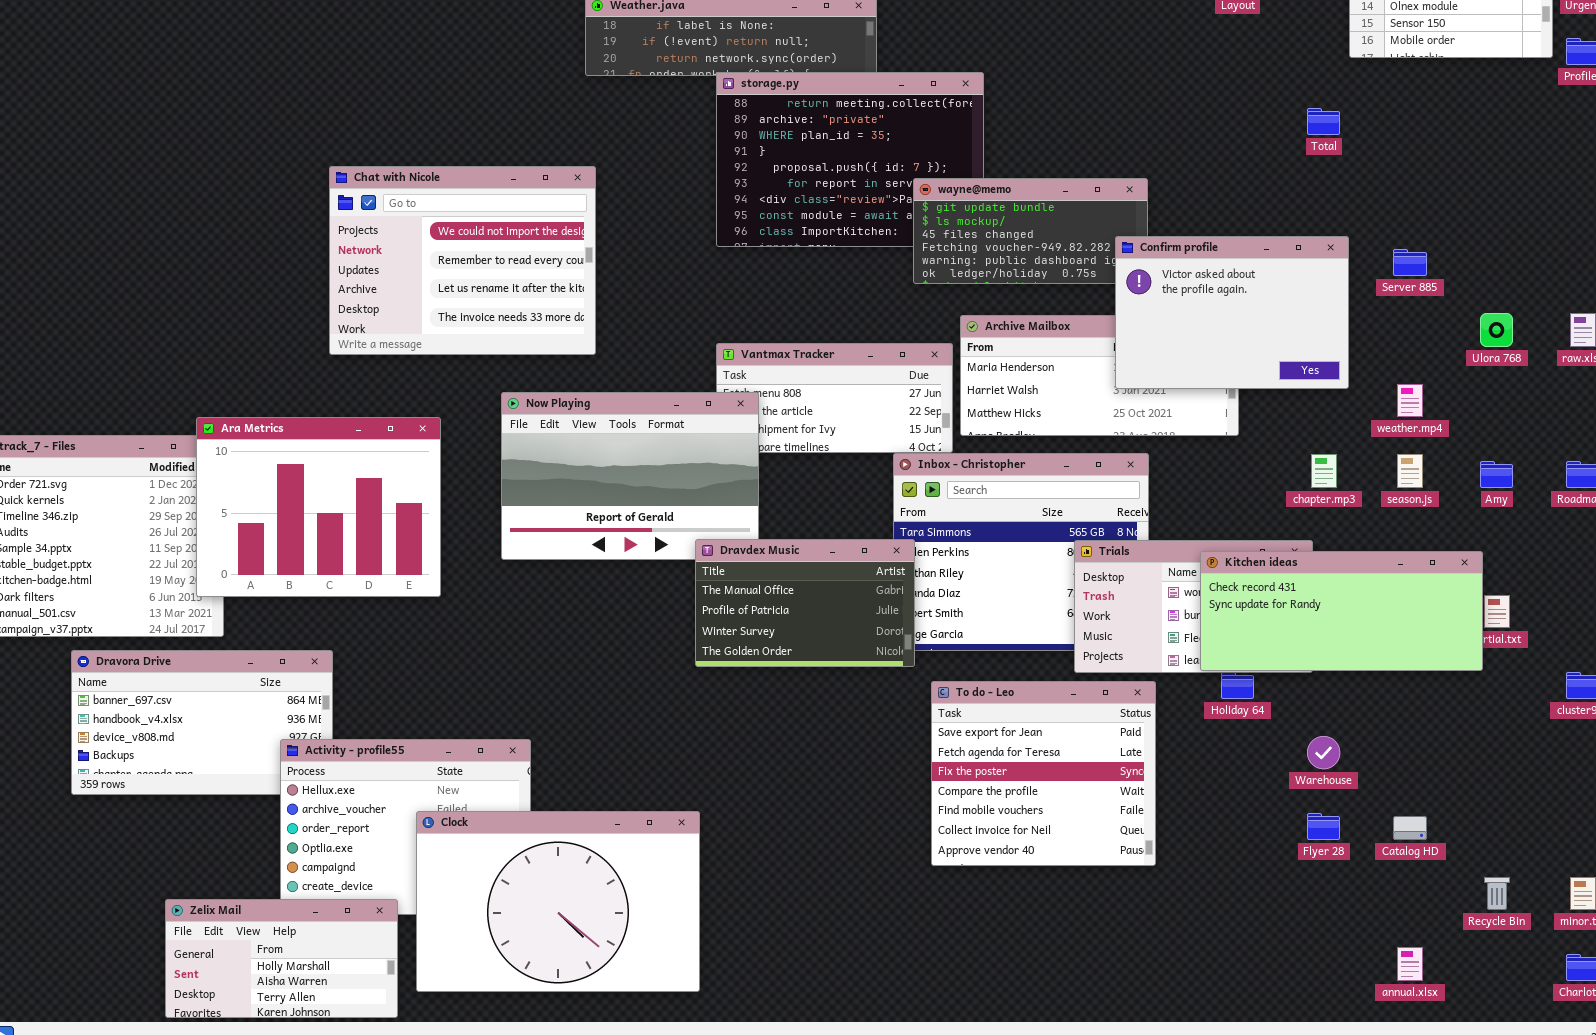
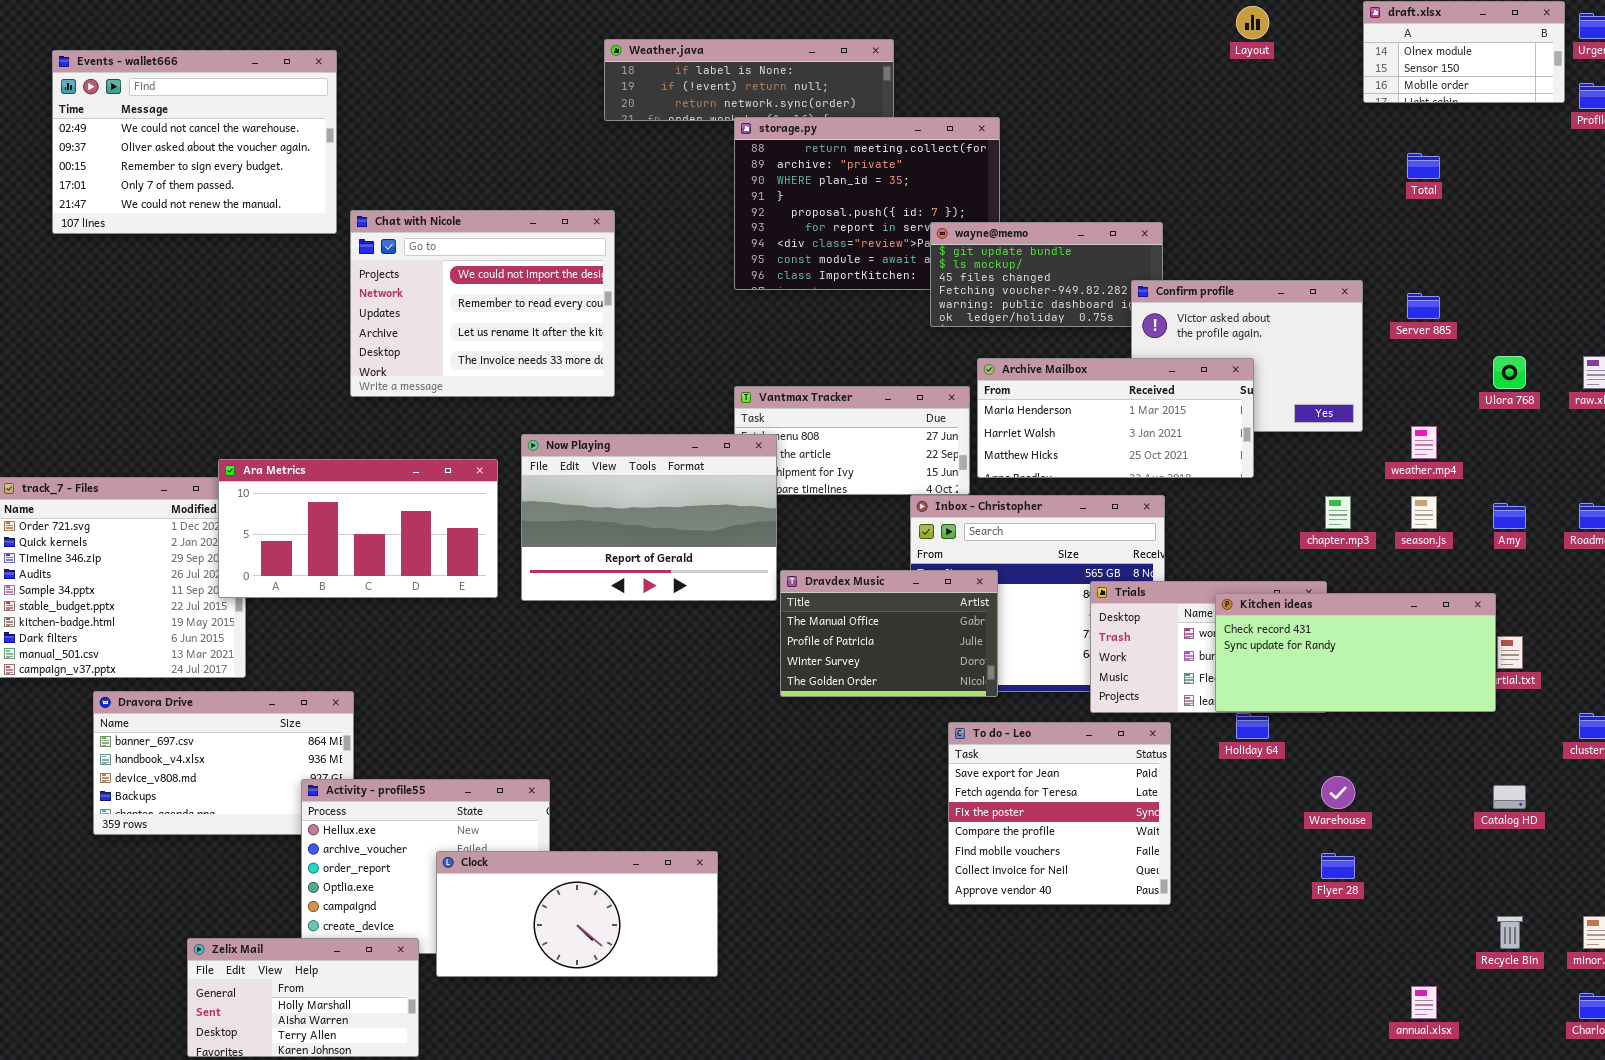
Events - wallet666: none -> [52,50,337,234], opened
Total: [1307,108,1340,135] -> [1407,153,1440,179], moved
Archive Mailbox: [960,315,1239,436] -> [977,358,1254,478], raised
Ara Metrics: [196,417,441,597] -> [218,459,498,598], resized
Dravdex Music: [695,539,915,667] -> [780,570,998,697], moved
Clock: [416,811,700,992] -> [436,851,718,977], resized
Catalog HD: [1393,816,1427,840] -> [1493,785,1526,809], moved

